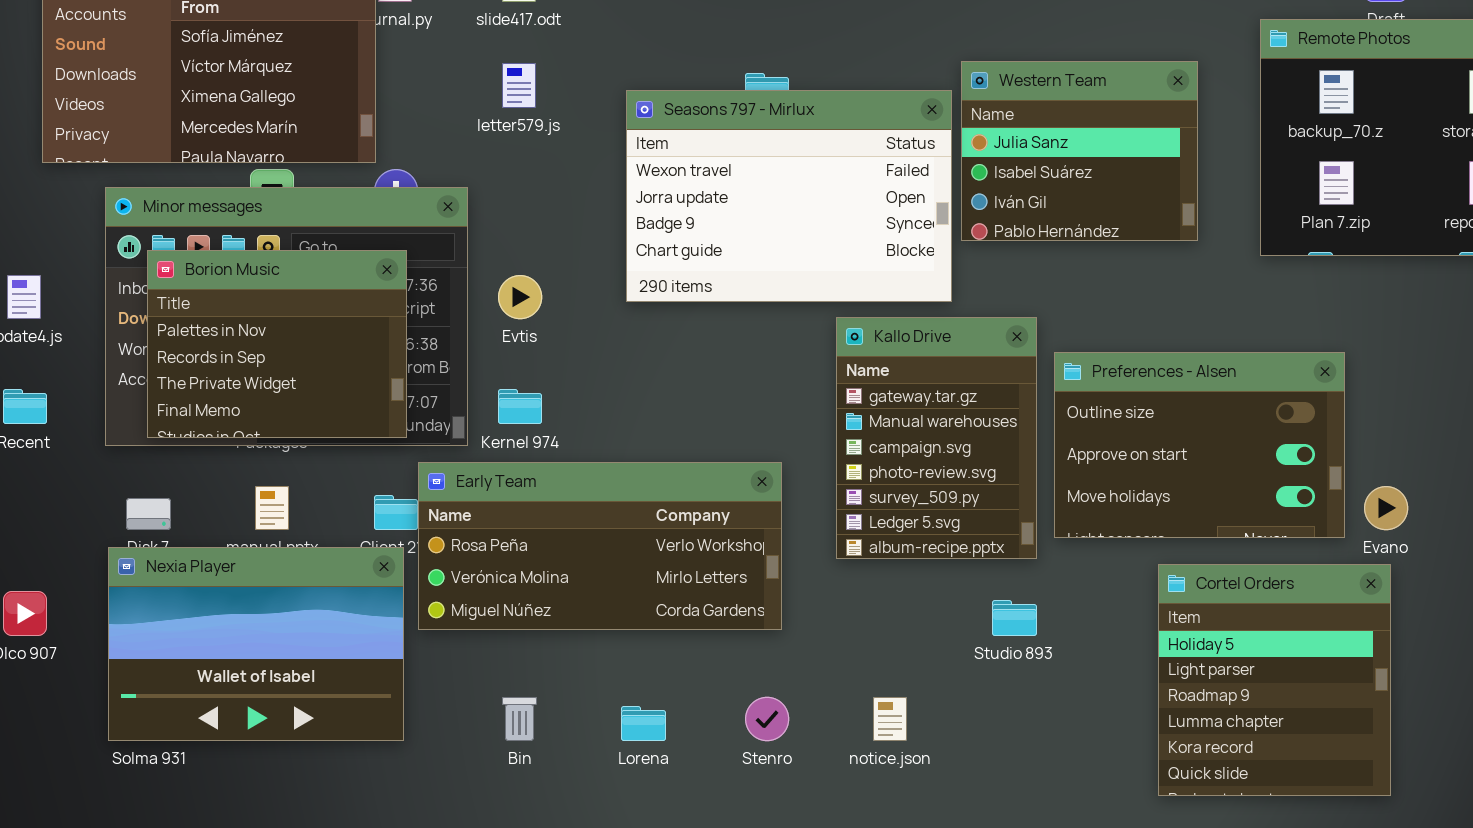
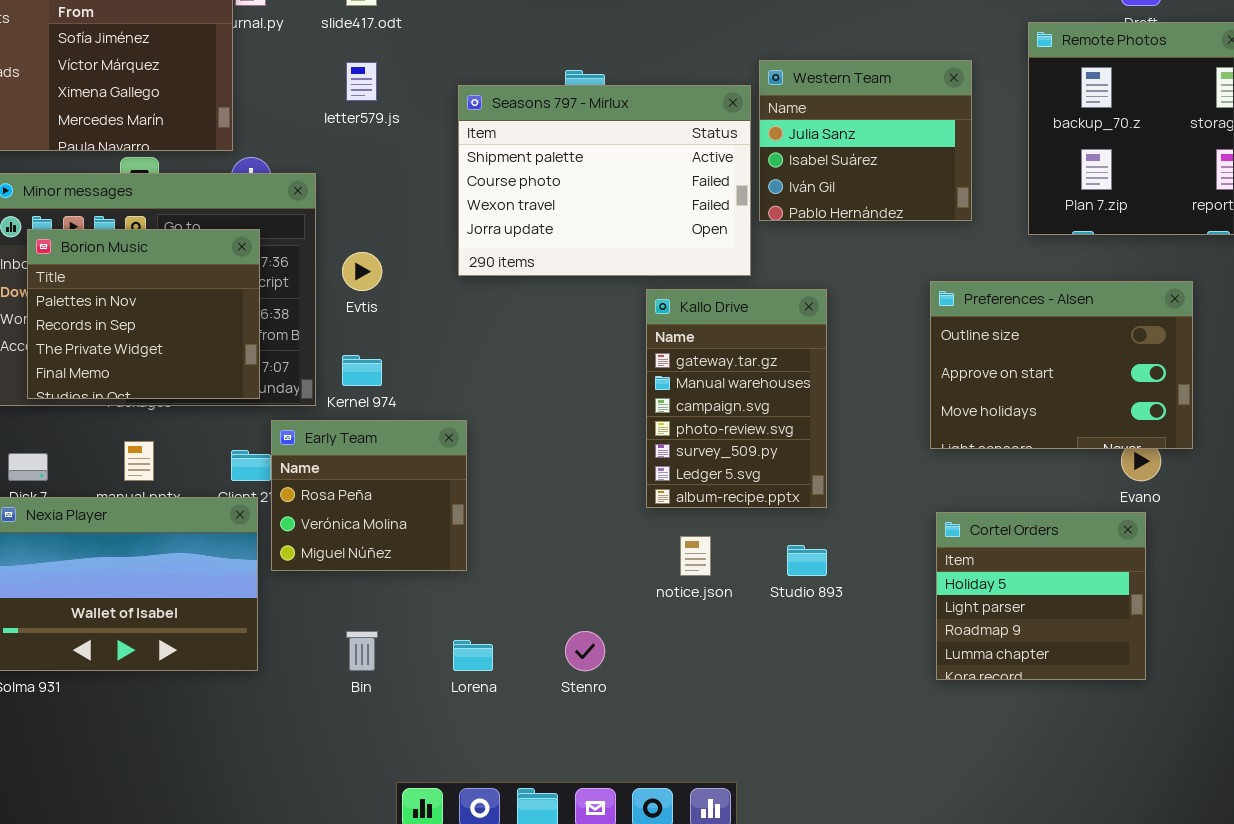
Seasons 797 - Mirlux: [626,90,952,302] -> [458,85,751,276], scrolled up 2 rows
Preferences - Alsen: [1054,352,1345,538] -> [930,281,1193,449], moved
Early Team: [418,462,782,630] -> [271,420,467,571], resized
Cortel Orders: [1158,564,1391,796] -> [936,512,1146,680], resized
notice.json: [873,697,907,741] -> [680,536,711,576], moved

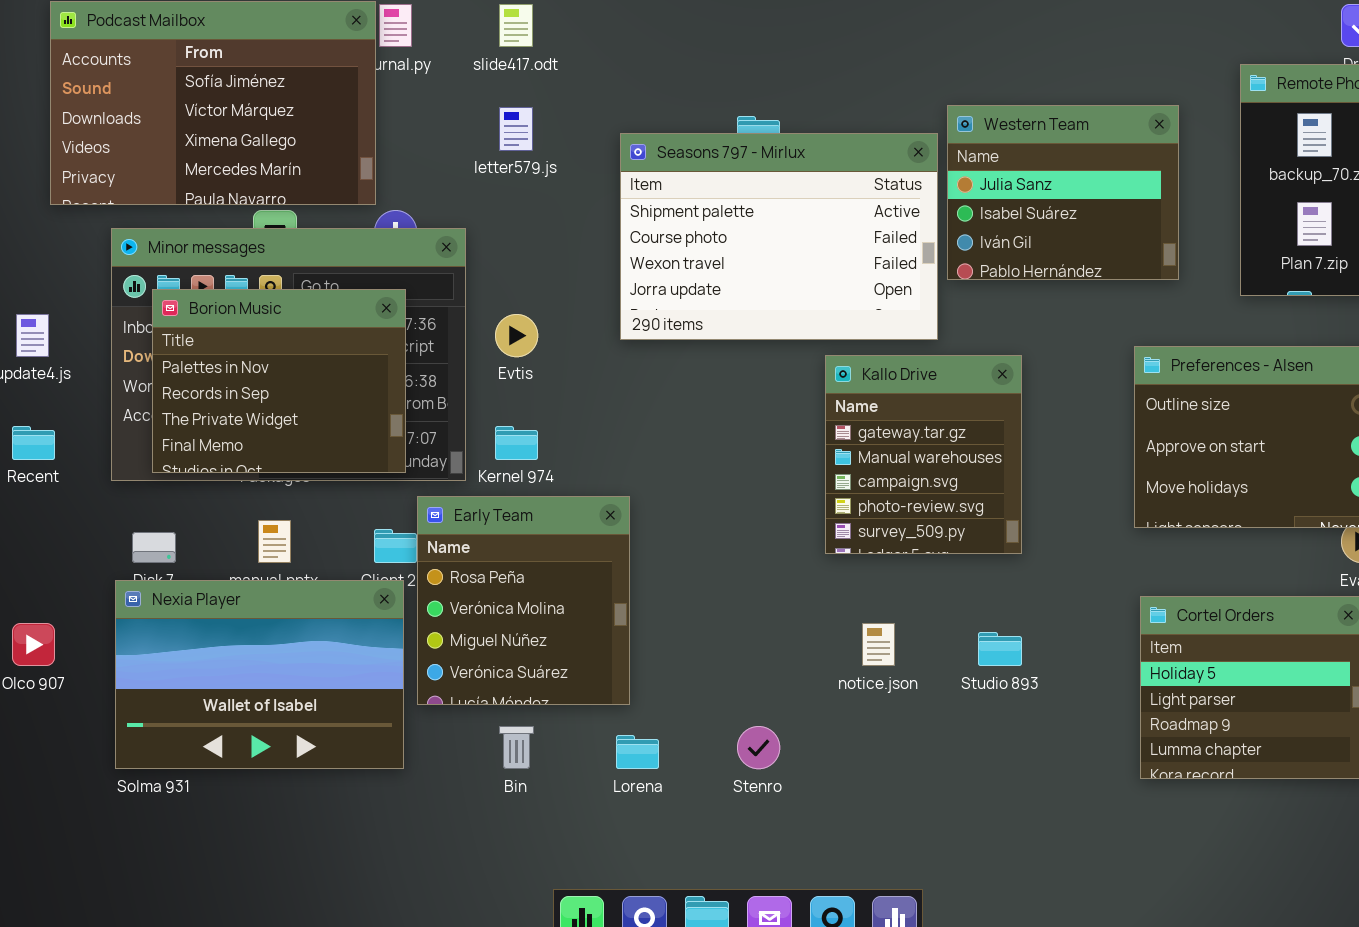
Kallo Drive: [646,289,827,508] -> [825,355,1022,554], resized
Early Team: [271,420,467,571] -> [417,496,630,705], resized

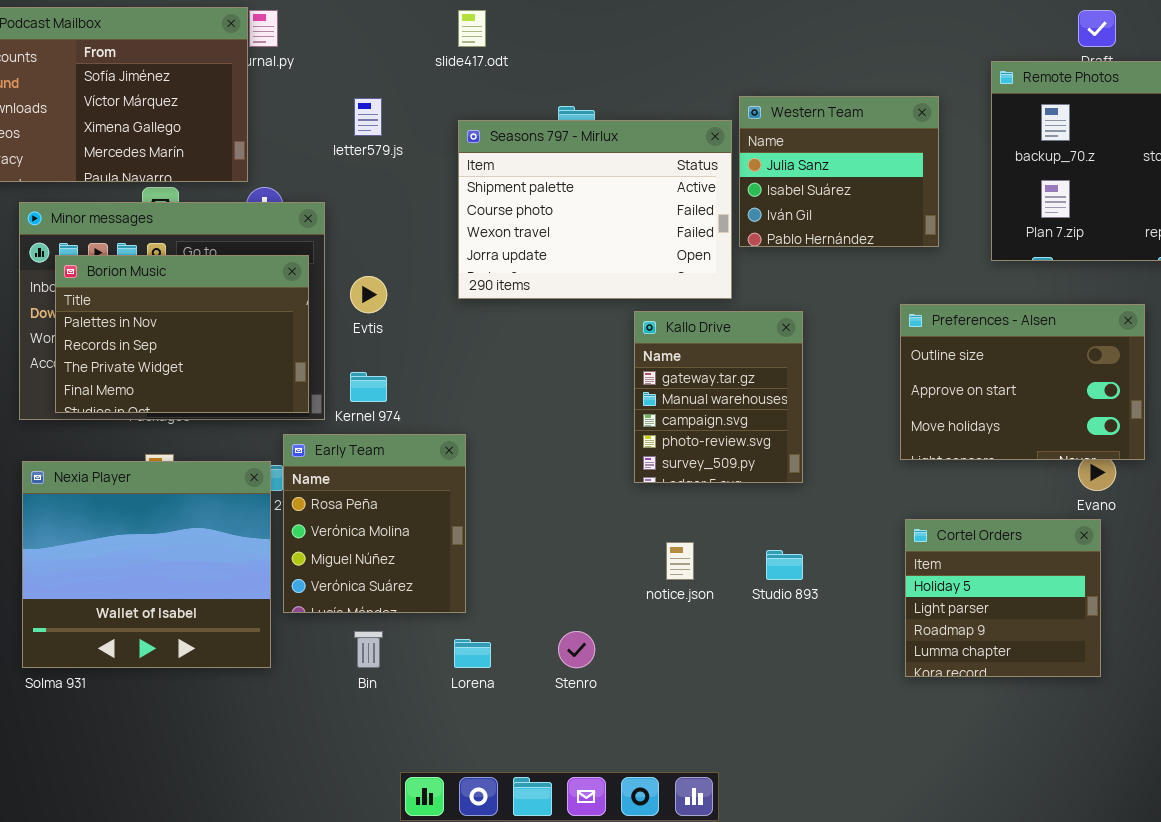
slide417.odt: [499,4,533,47] -> [458,10,486,47], moved
Borion Music: [152,289,406,473] -> [55,255,309,413], resized
Nexia Player: [115,580,404,769] -> [22,461,271,668], resized

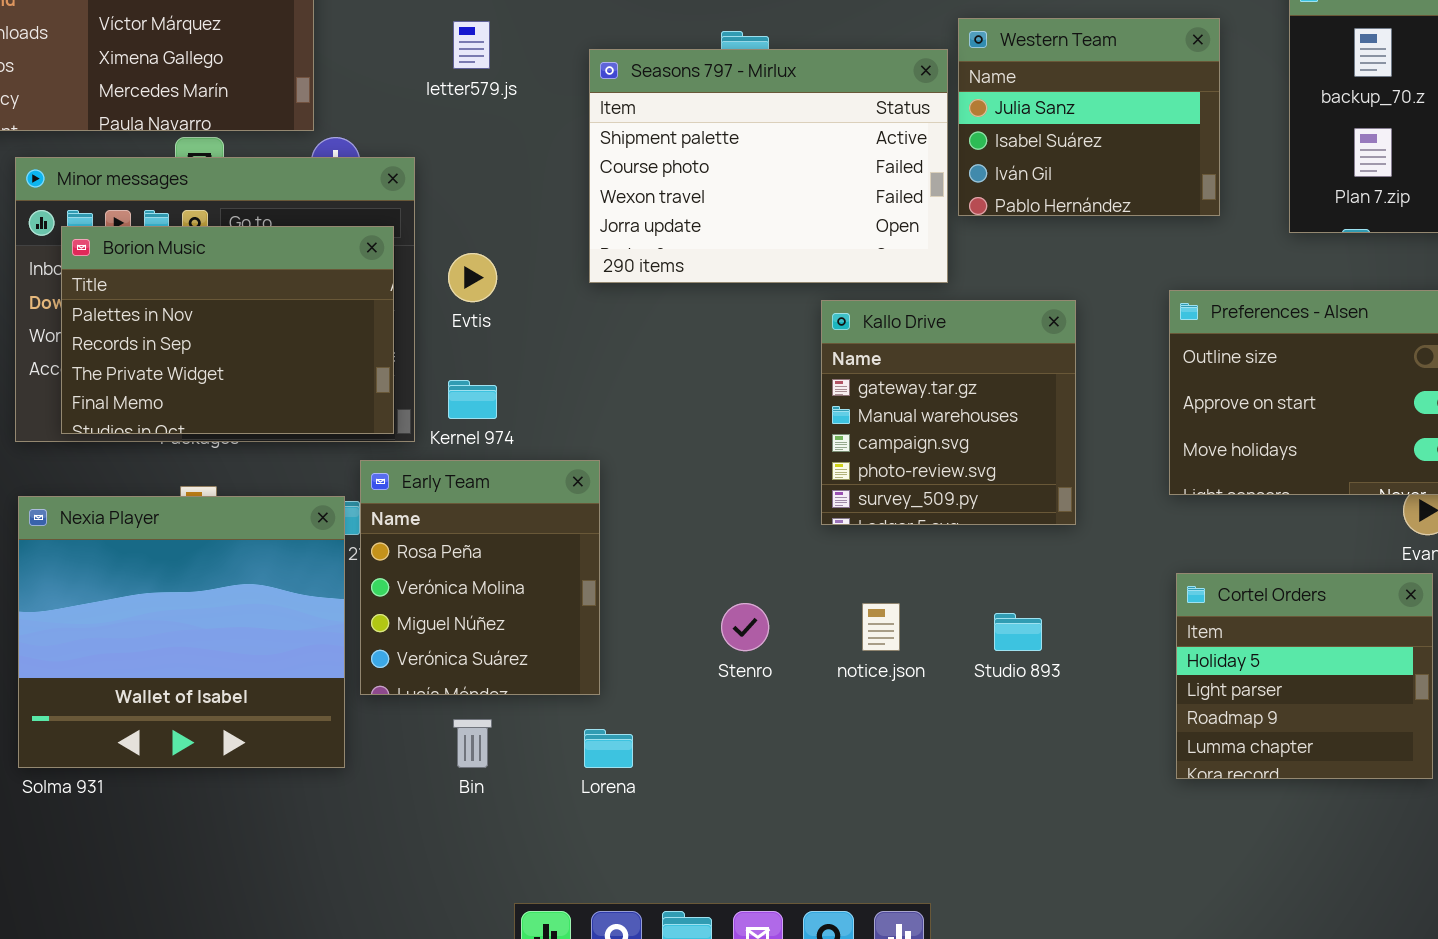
Kallo Drive: [634,311,803,483] -> [821,300,1076,525], resized
Stenro: [558,631,595,668] -> [721,603,769,651], moved

